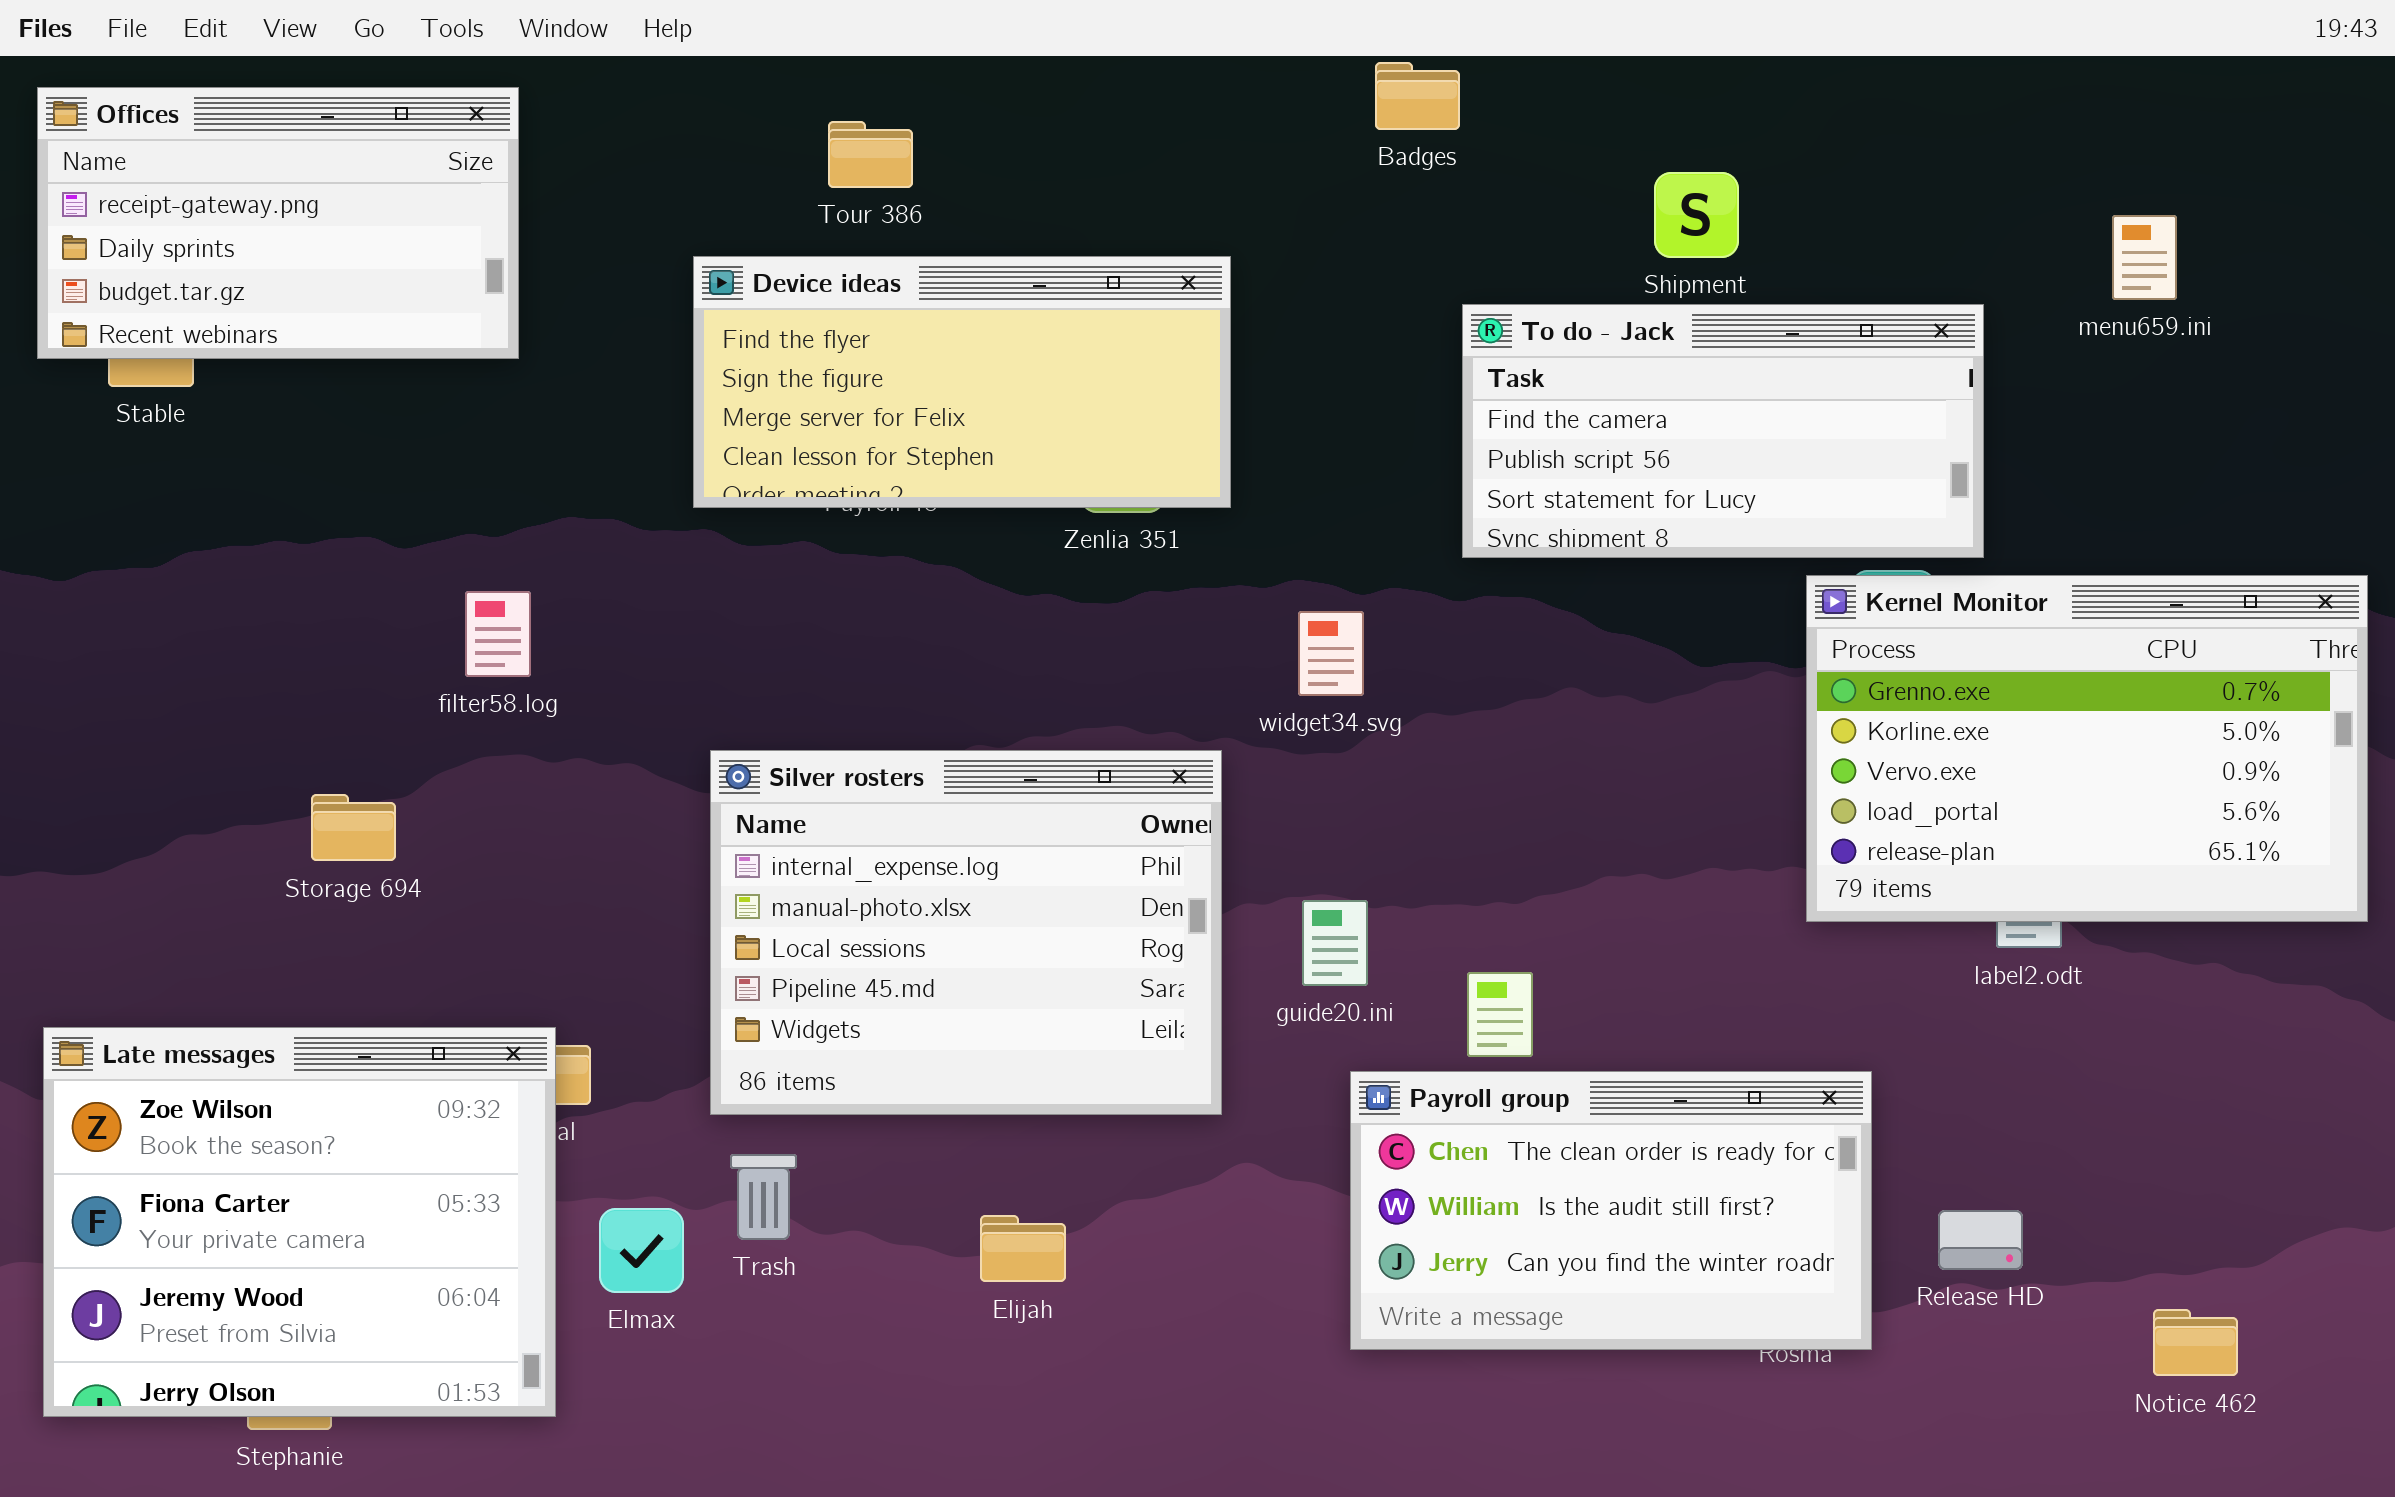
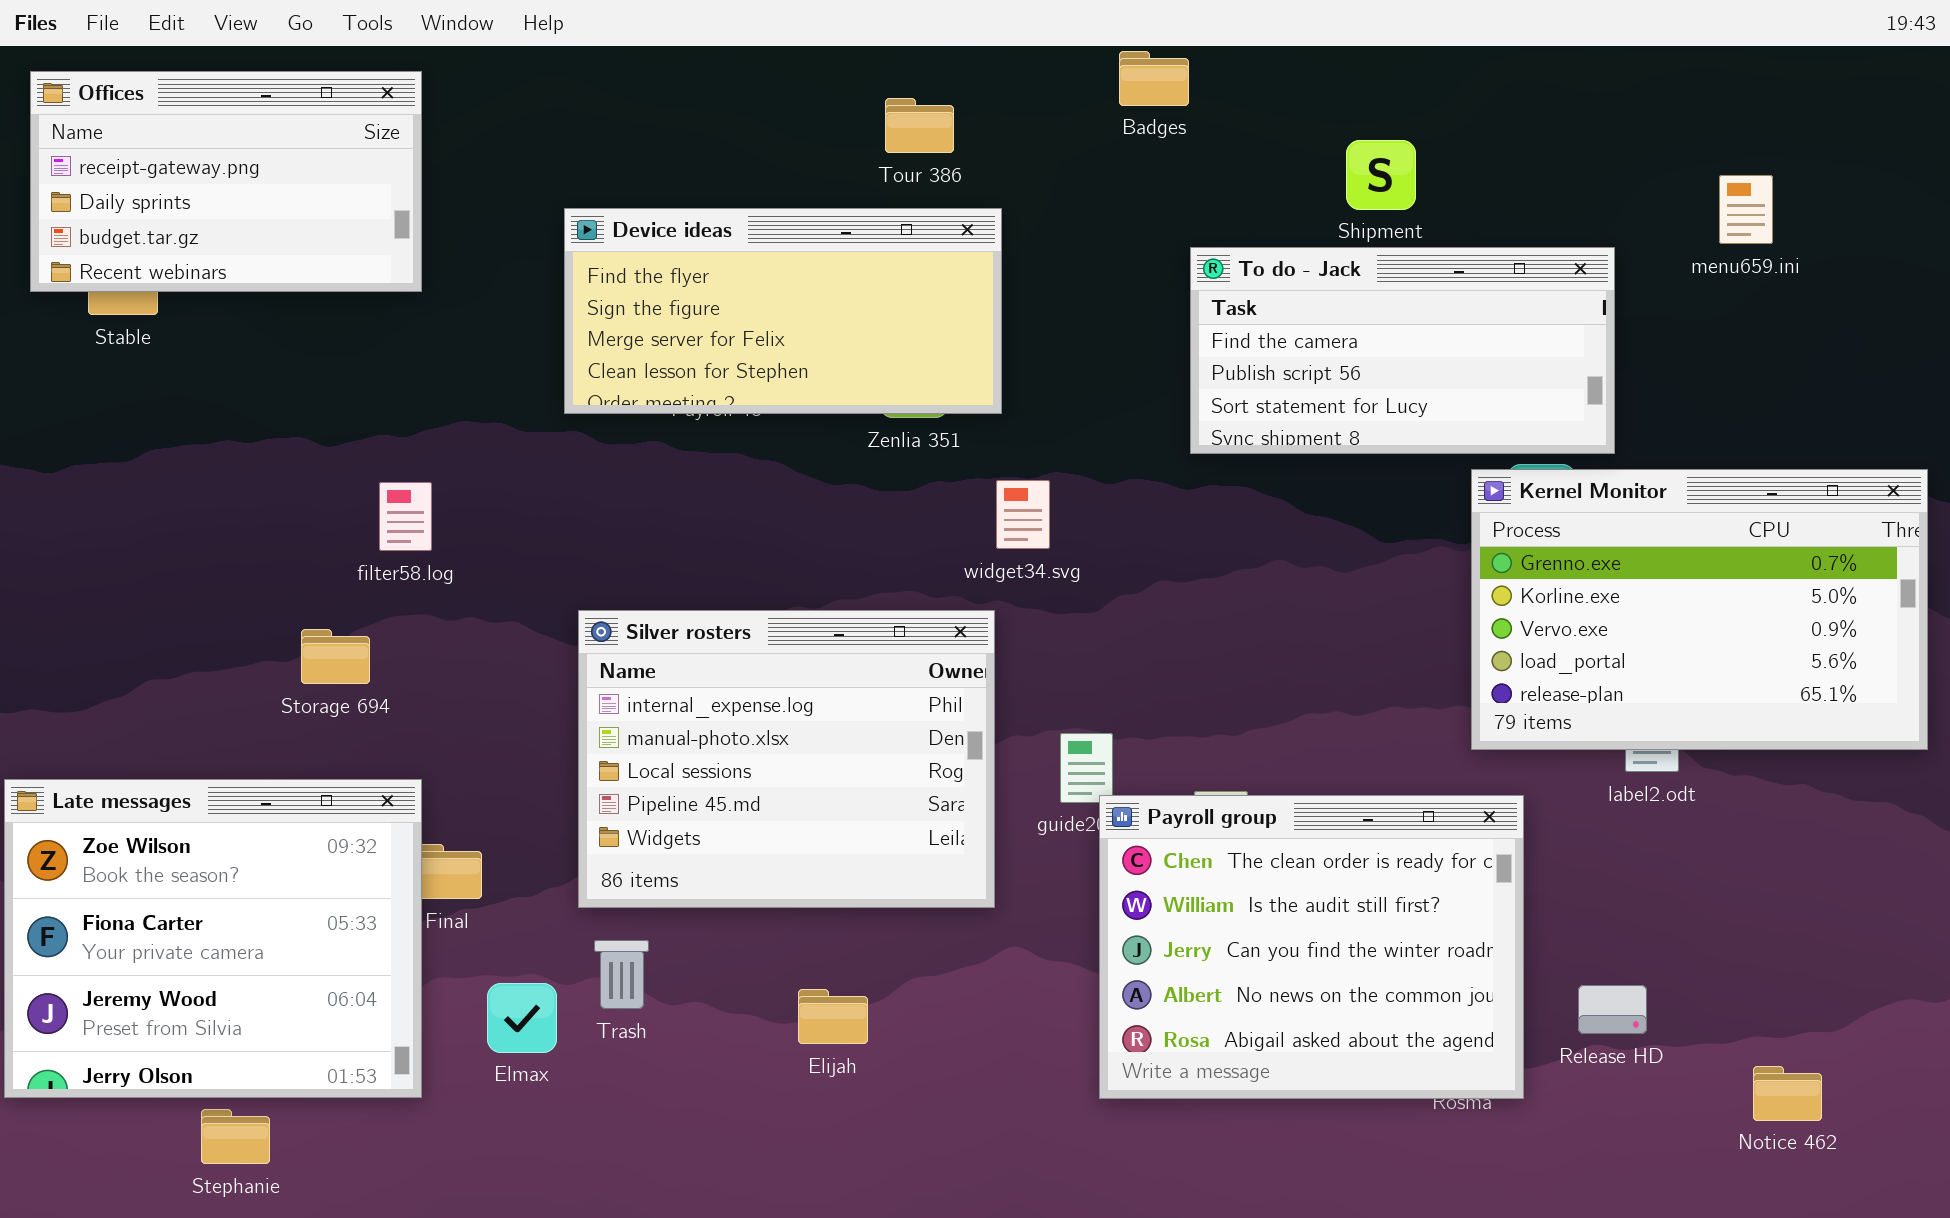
Tour 386: [828,121,913,188] -> [885,98,954,153], moved
widget34.svg: [1298,611,1364,696] -> [996,480,1050,549], moved
Storage 694: [311,794,396,861] -> [301,629,370,684], moved
Late messages: [43,1027,556,1417] -> [4,779,422,1098], moved
Payroll group: [1350,1071,1872,1350] -> [1099,795,1524,1099], resized

